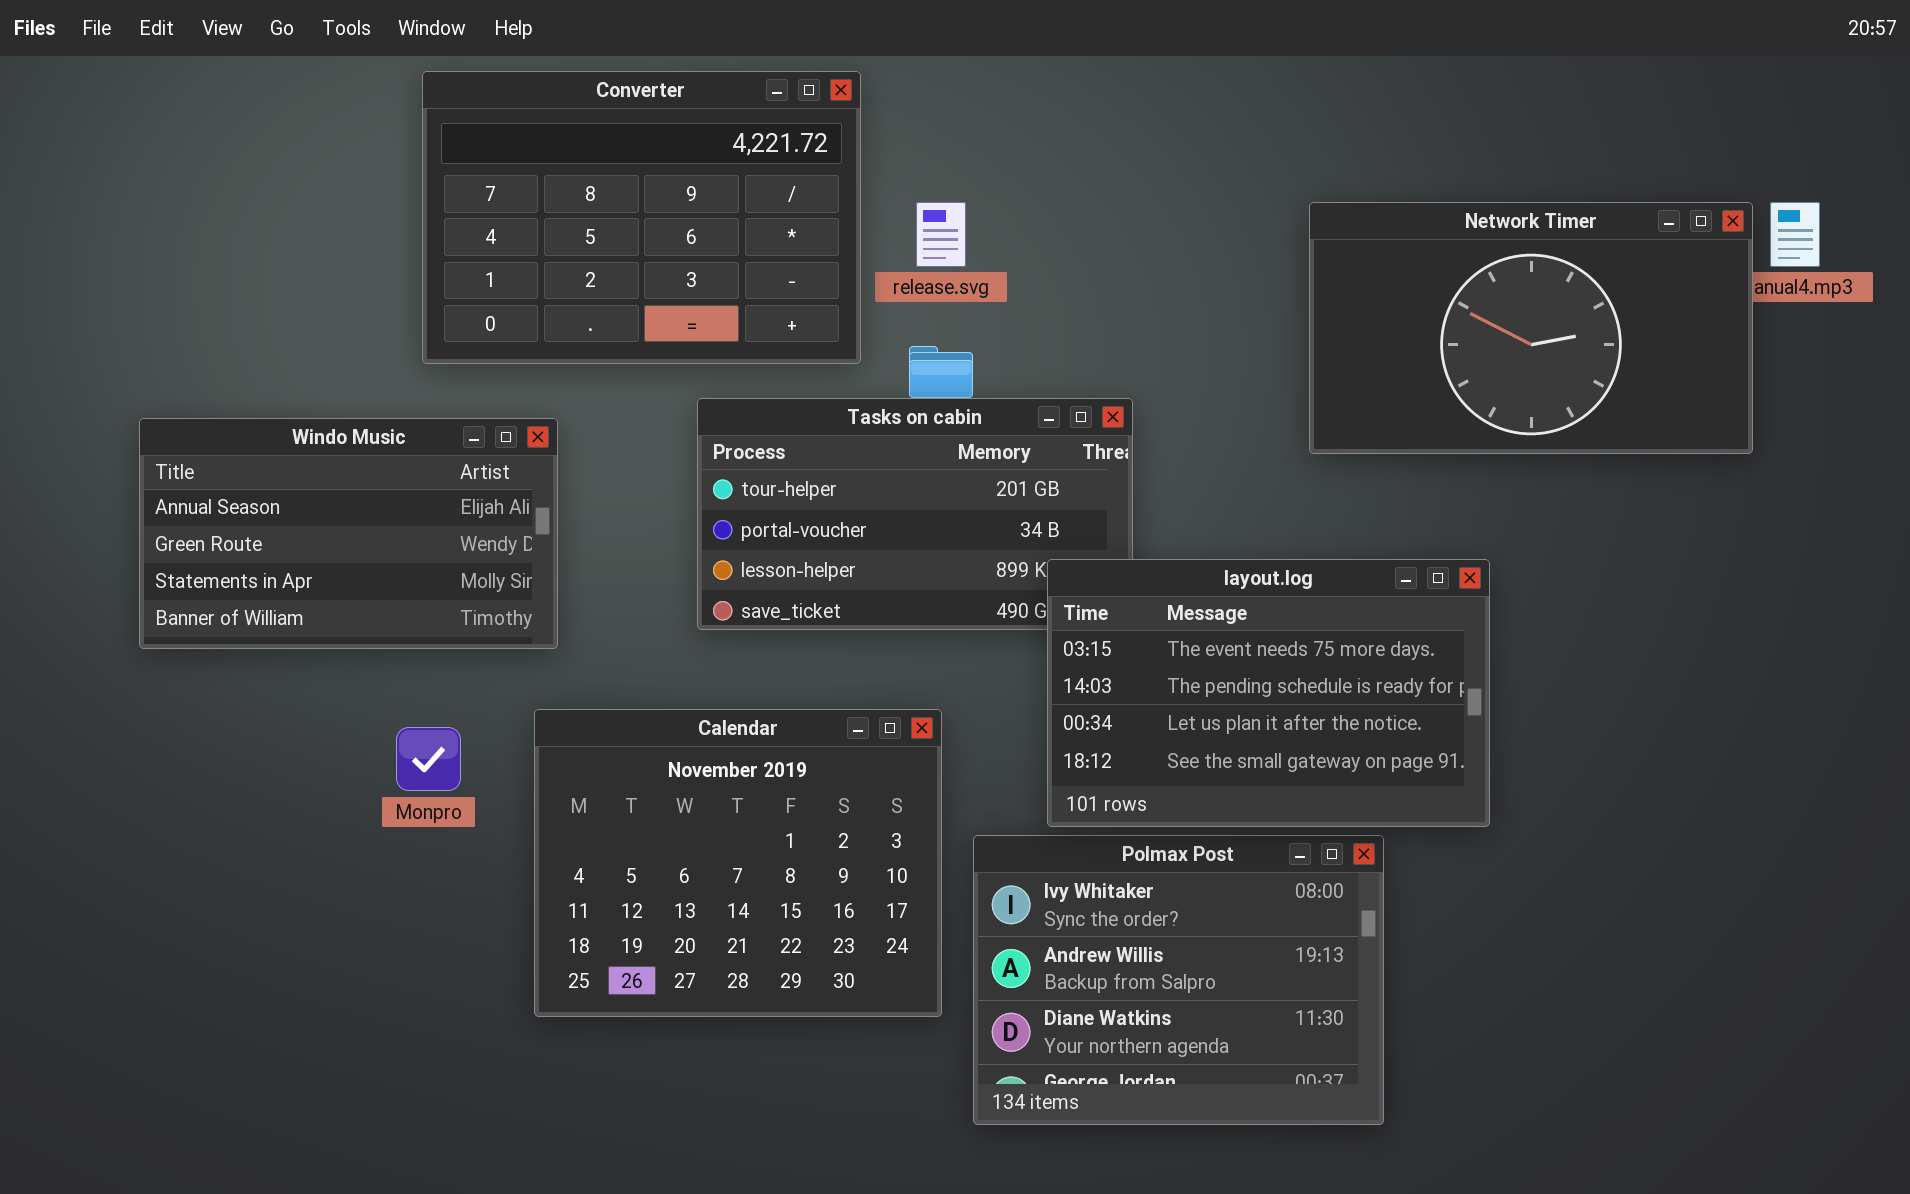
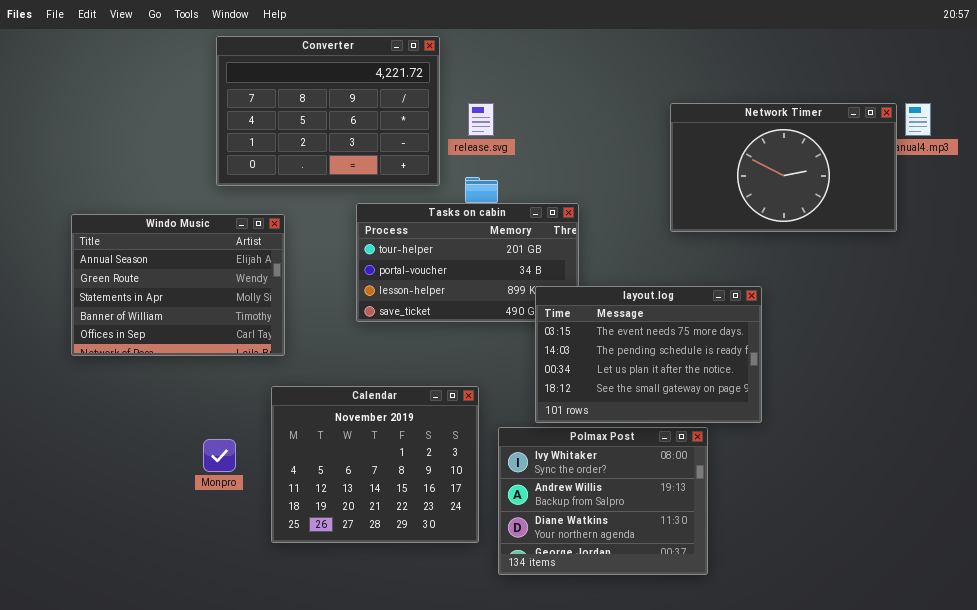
Windo Music: [139,418,558,649] -> [71,214,285,356], resized
Calendar: [534,709,942,1017] -> [271,386,479,543], moved
Monpro: [396,727,461,791] -> [203,439,236,472], moved

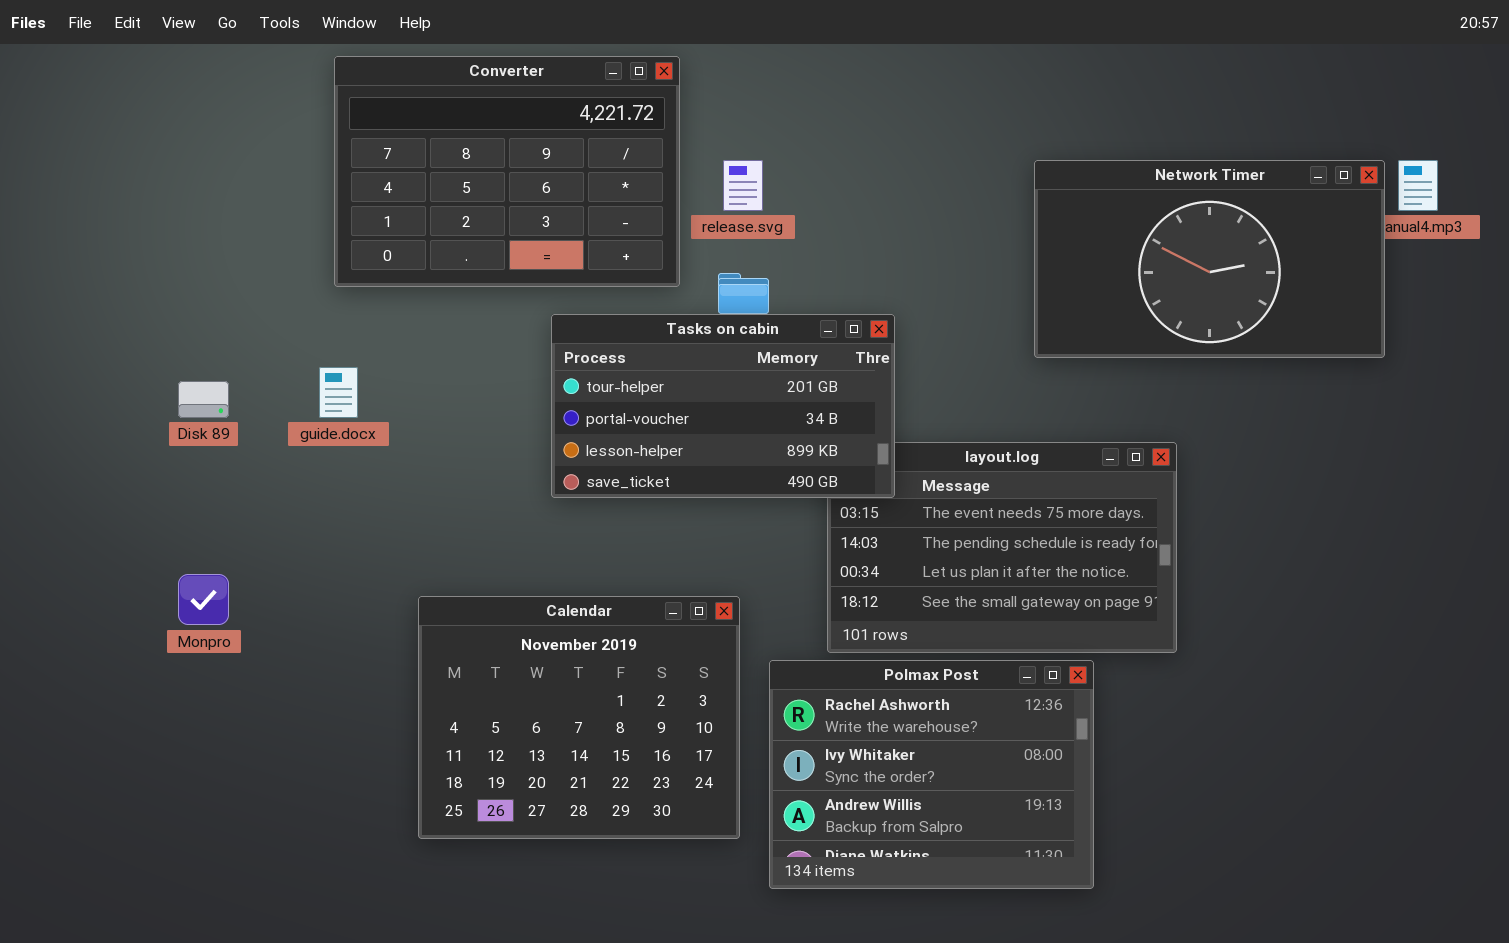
Tasks on cabin: [356,203,579,322] -> [551,314,895,498], raised
Windo Music: [71,214,285,356] -> none, closed
Polmax Post: [498,427,708,575] -> [769,660,1094,889], scrolled up 1 row
Monpro: [203,439,236,472] -> [178,574,229,625], moved

